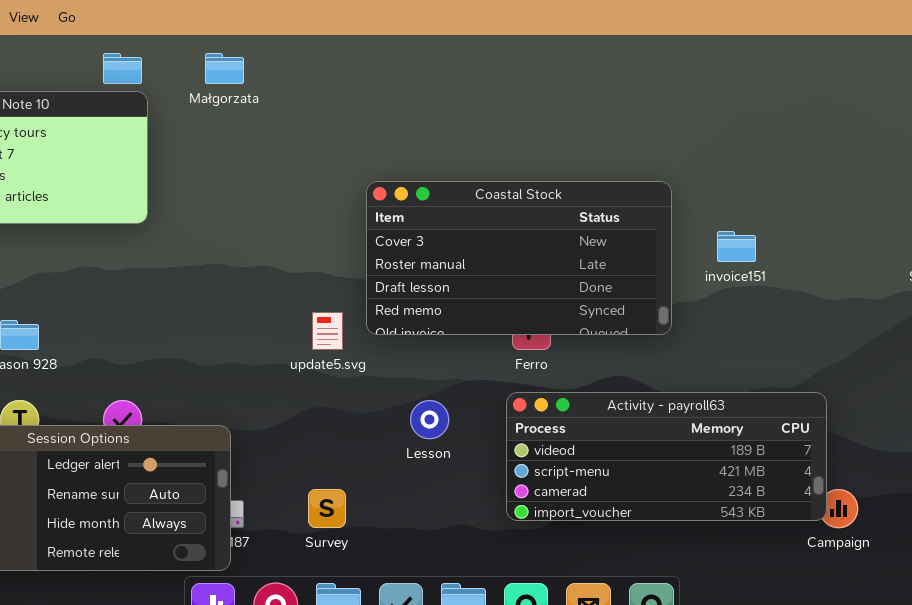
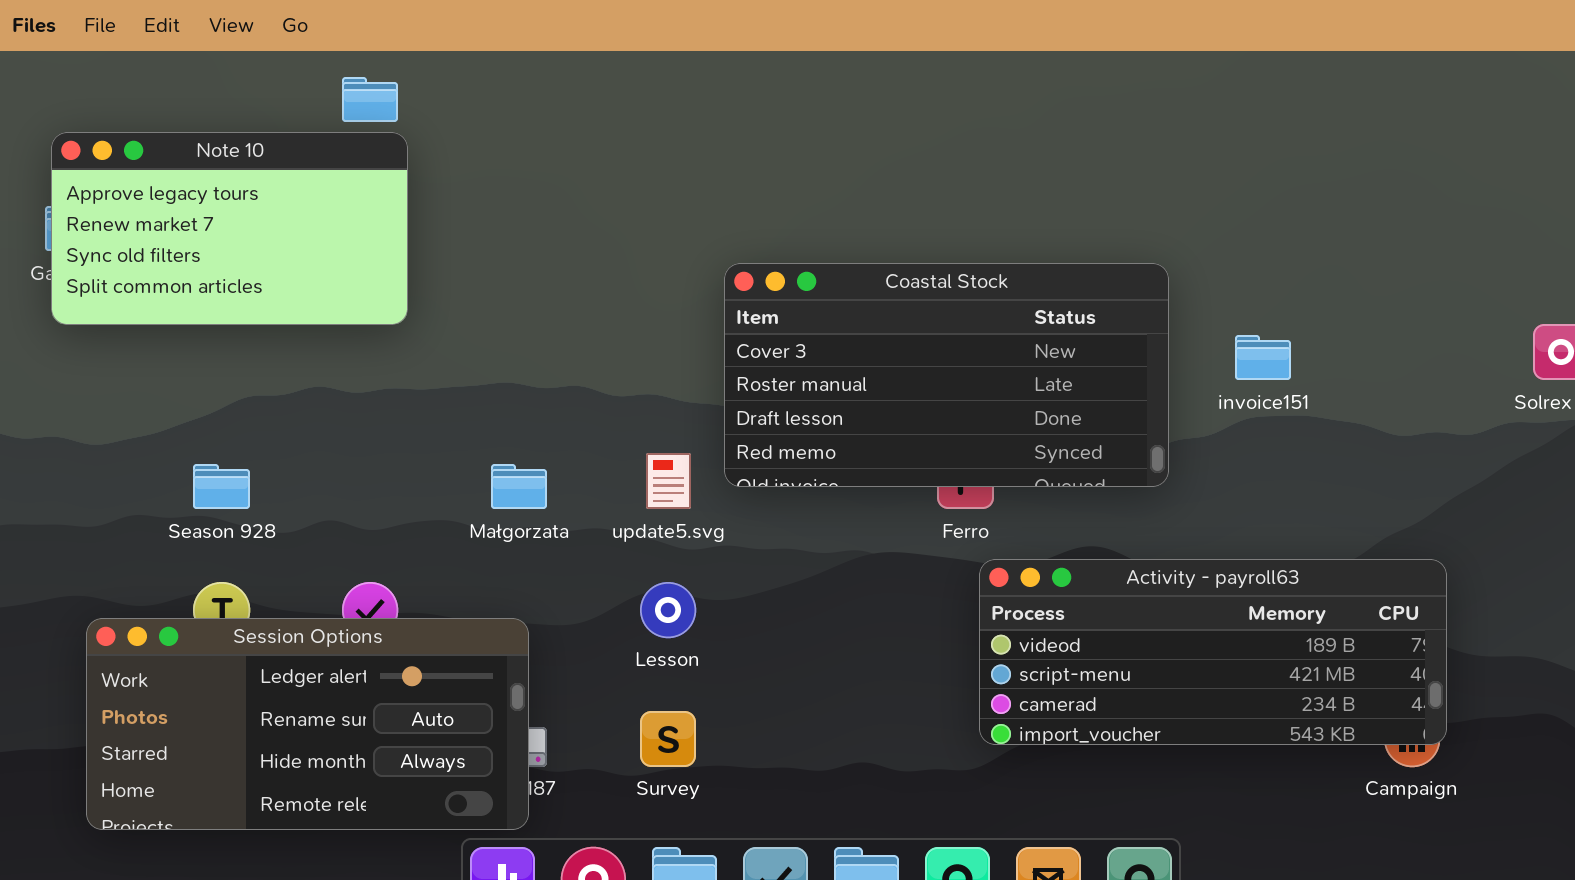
Małgorzata: [205,53,244,84] -> [491,464,547,509], moved
Activity - payroll63: [506,392,827,521] -> [979,559,1447,745], moved
Lesson: [410,400,449,439] -> [640,582,696,638], moved

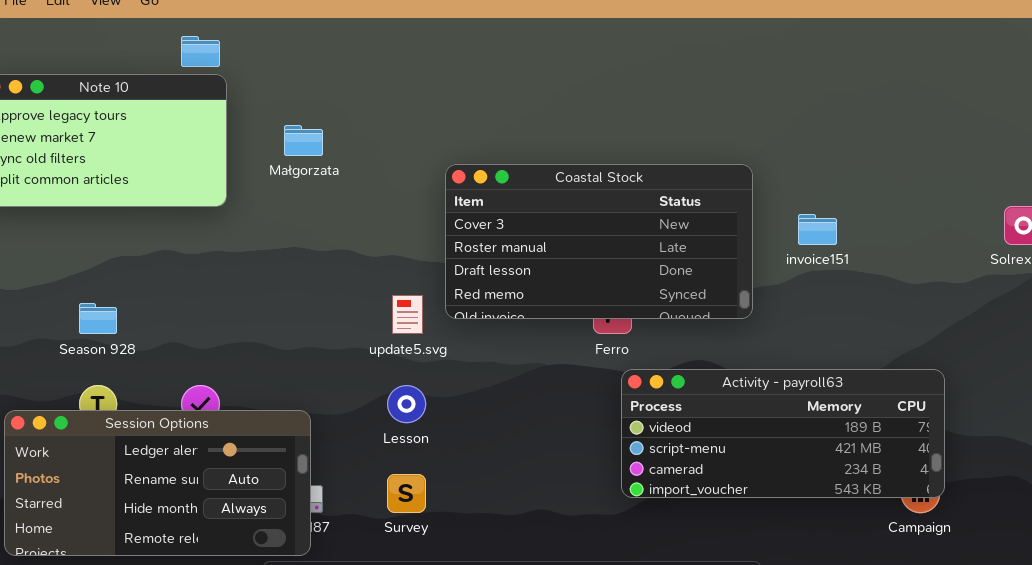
Małgorzata: [491,464,547,509] -> [284,125,323,156], moved

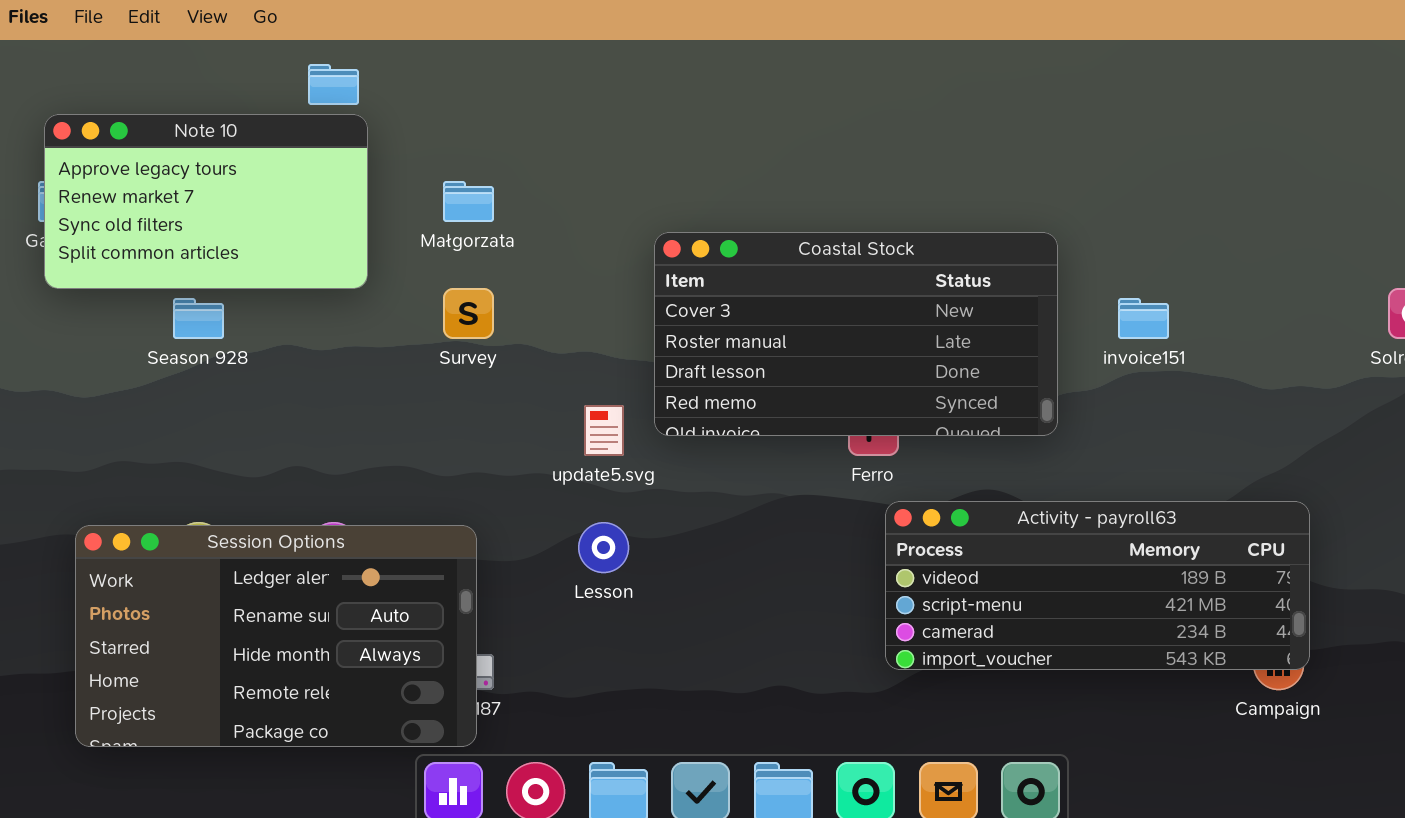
Season 928: [79,303,117,334] -> [173,298,224,339], moved
Session Options: [4,410,311,556] -> [75,525,477,747], resized
Survey: [387,474,426,513] -> [443,288,494,339], moved

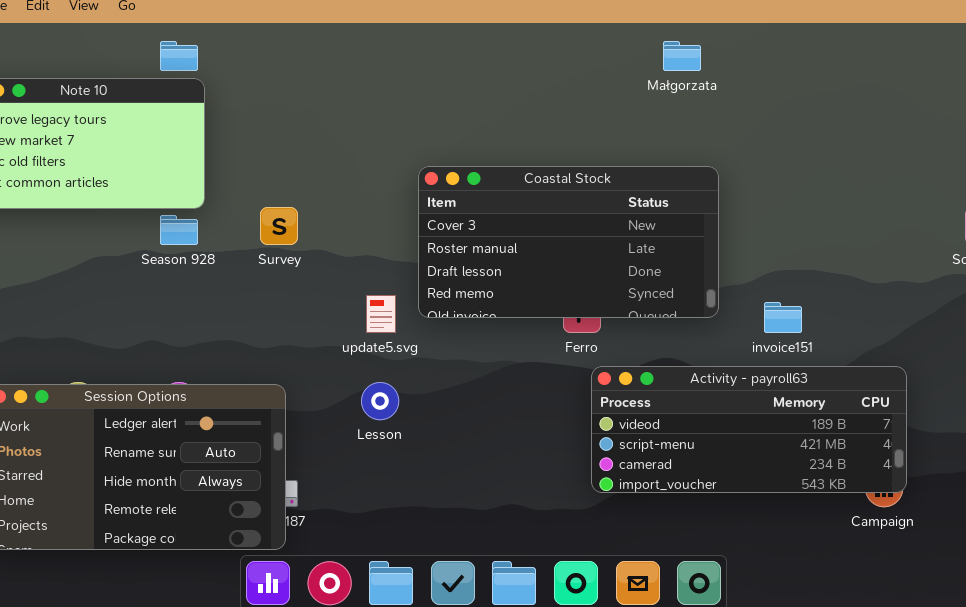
Małgorzata: [443,181,494,222] -> [663,41,701,71], moved
Season 928: [173,298,224,339] -> [160,215,198,245], moved
invoice151: [1118,298,1169,339] -> [764,302,802,333], moved

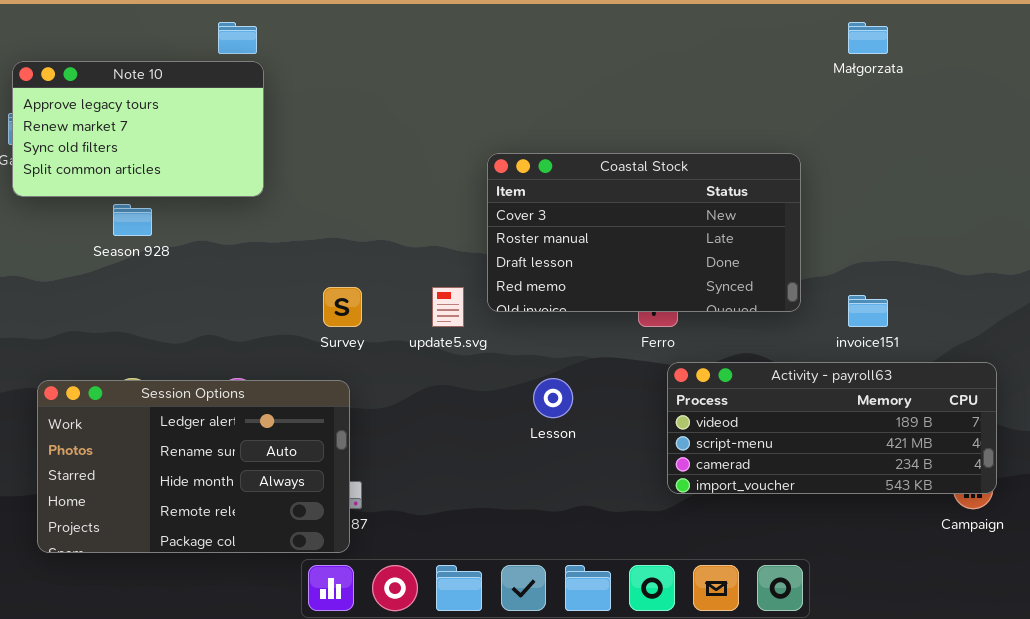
Małgorzata: [663,41,701,71] -> [848,22,888,54], moved
Survey: [260,207,298,245] -> [323,287,362,327], moved
Season 928: [160,215,198,245] -> [113,204,152,236], moved
Lesson: [361,382,399,420] -> [533,378,573,418], moved

